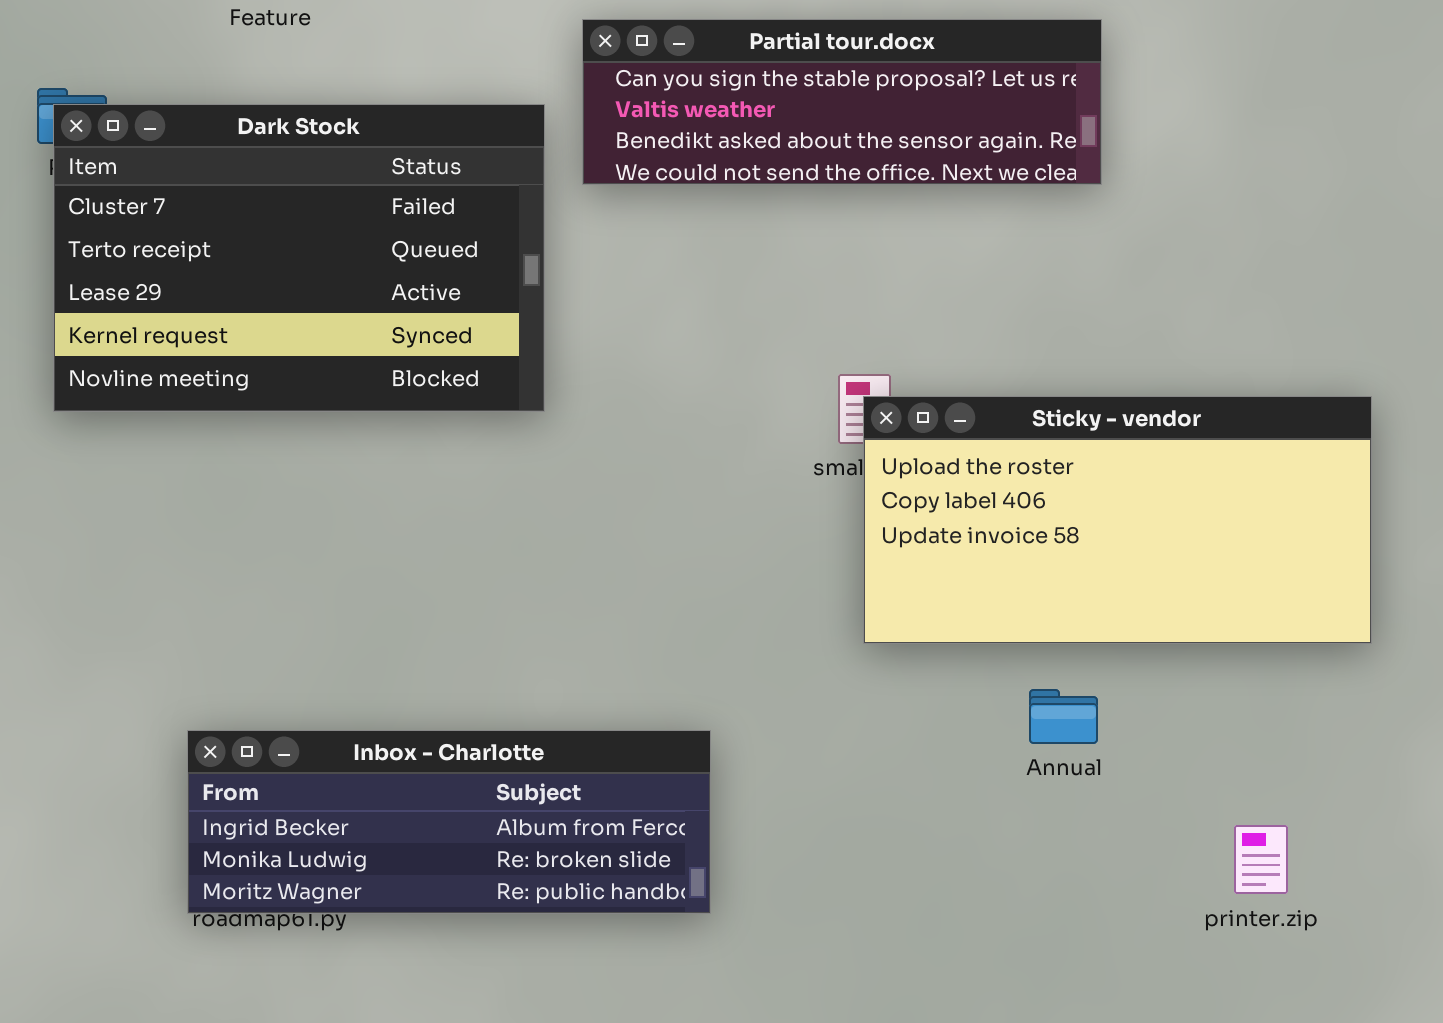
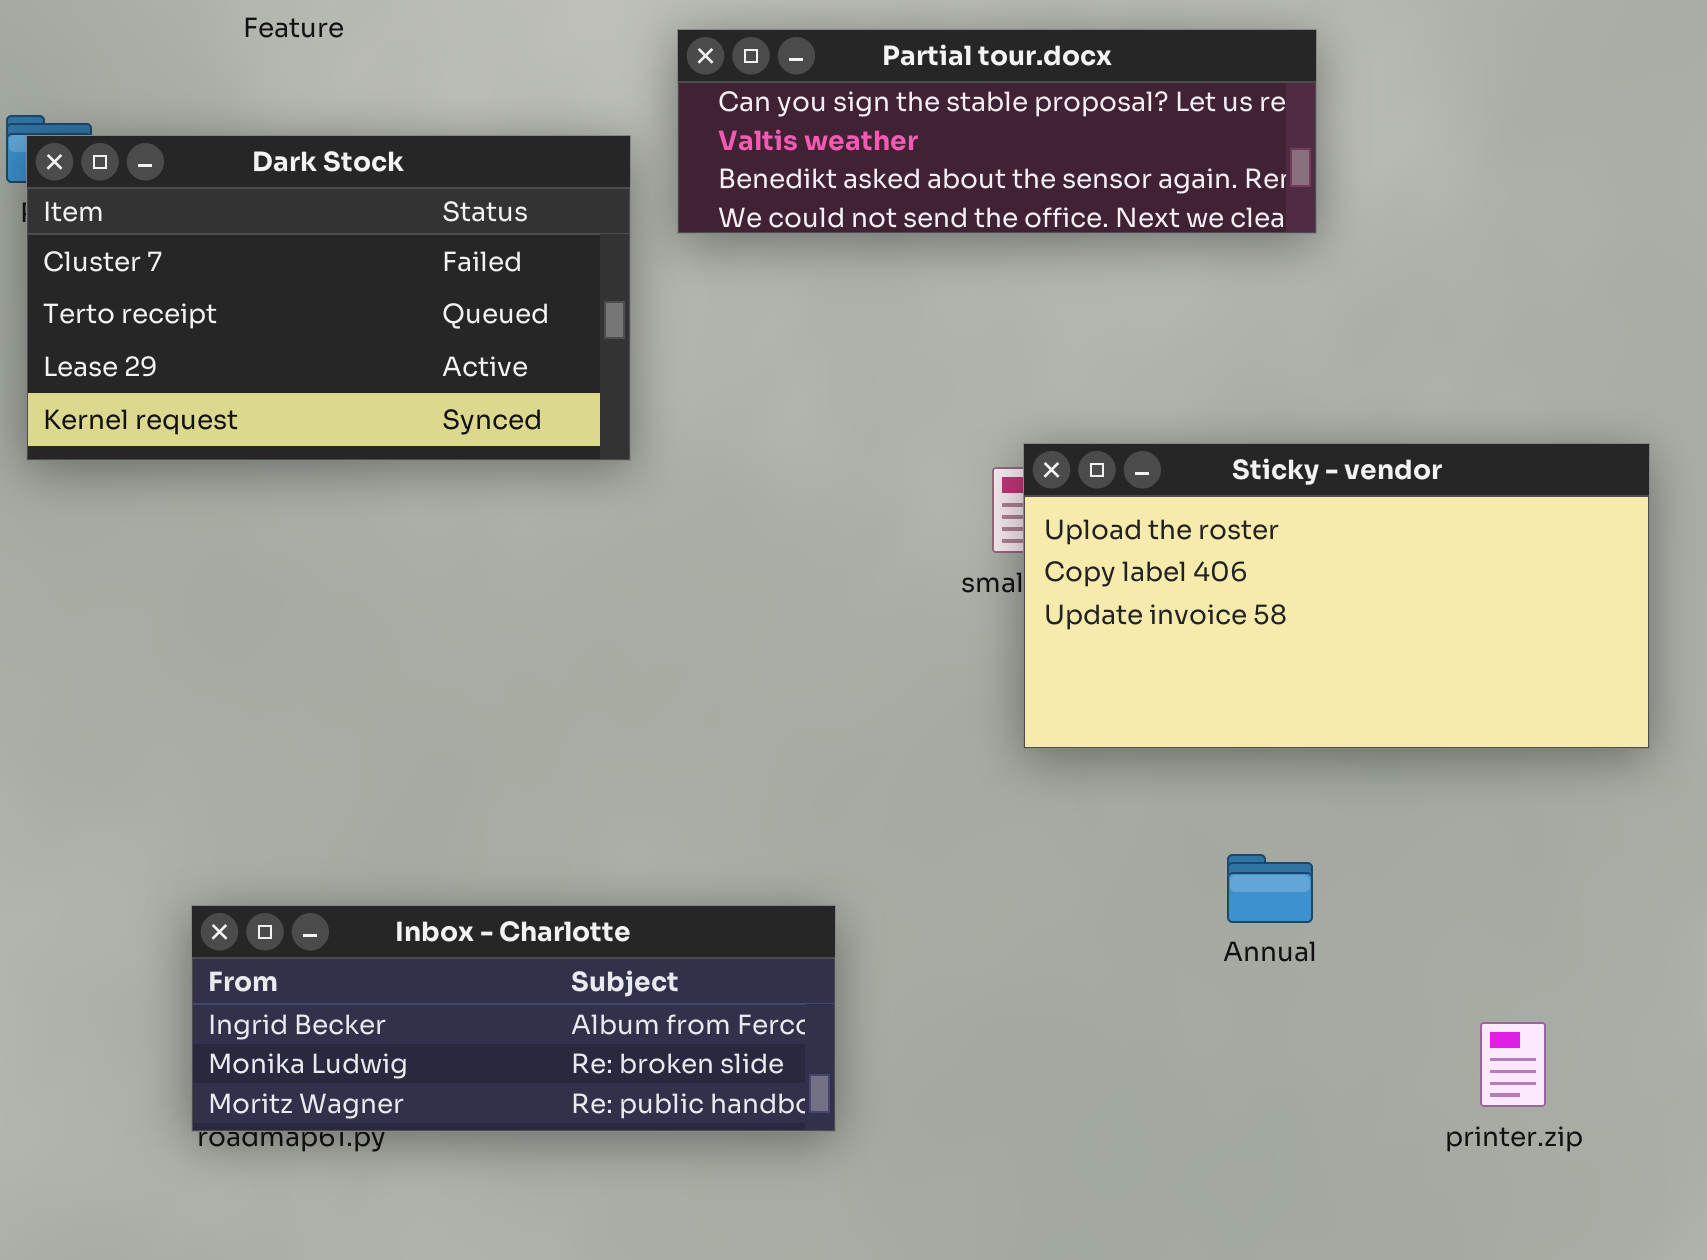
Dark Stock: [53,104,545,412] -> [26,135,631,461], resized
Sticky - vendor: [863,396,1372,644] -> [1023,443,1650,749], moved

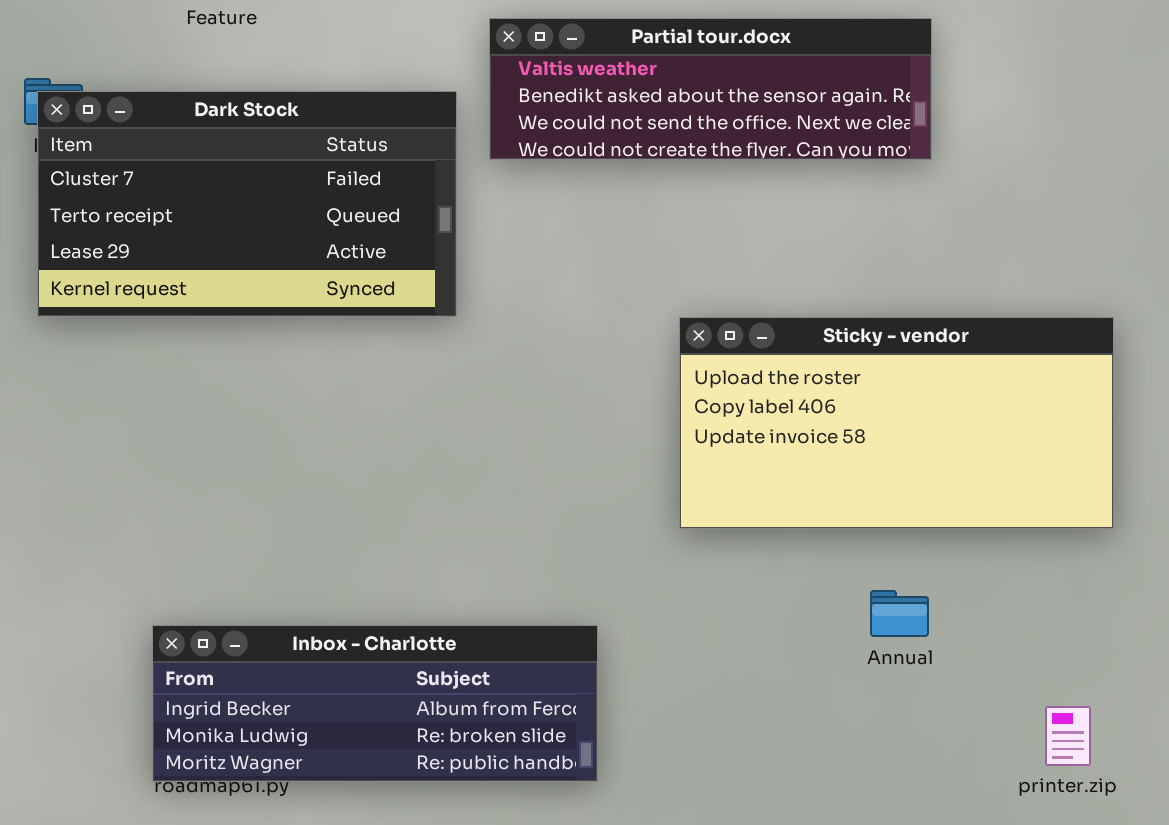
Partial tour.docx: [677,29,1317,234] -> [489,18,932,160], scrolled down 1 row
Sticky - vendor: [1023,443,1650,749] -> [679,317,1114,529], moved

